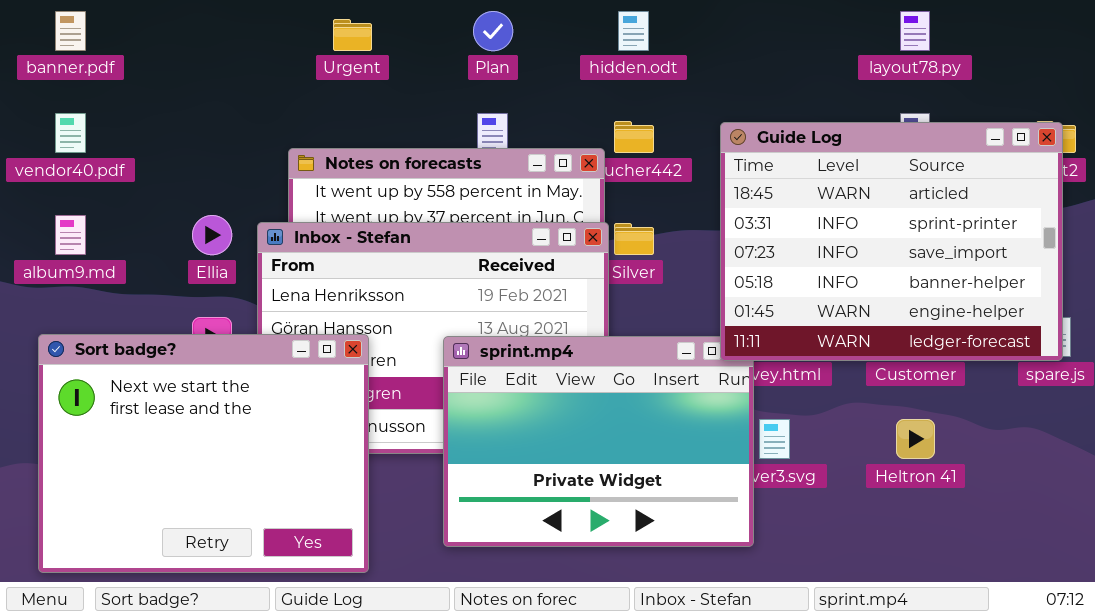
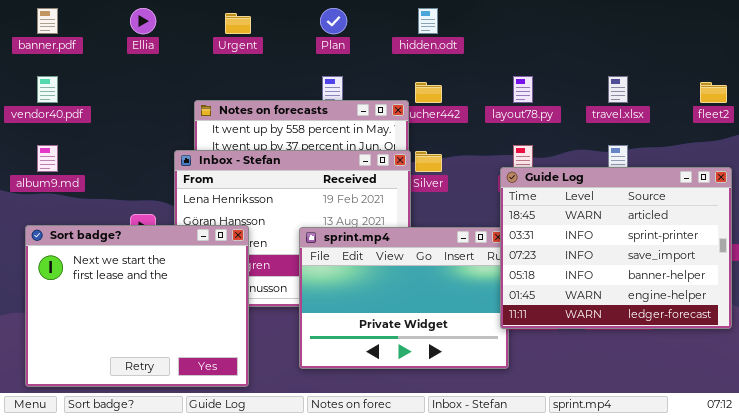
layout78.py: [900,11,930,51] -> [513,76,533,103], moved
Guide Log: [720,122,1063,361] -> [500,167,732,329], moved
Ellia: [192,215,232,255] -> [130,8,156,34], moved

